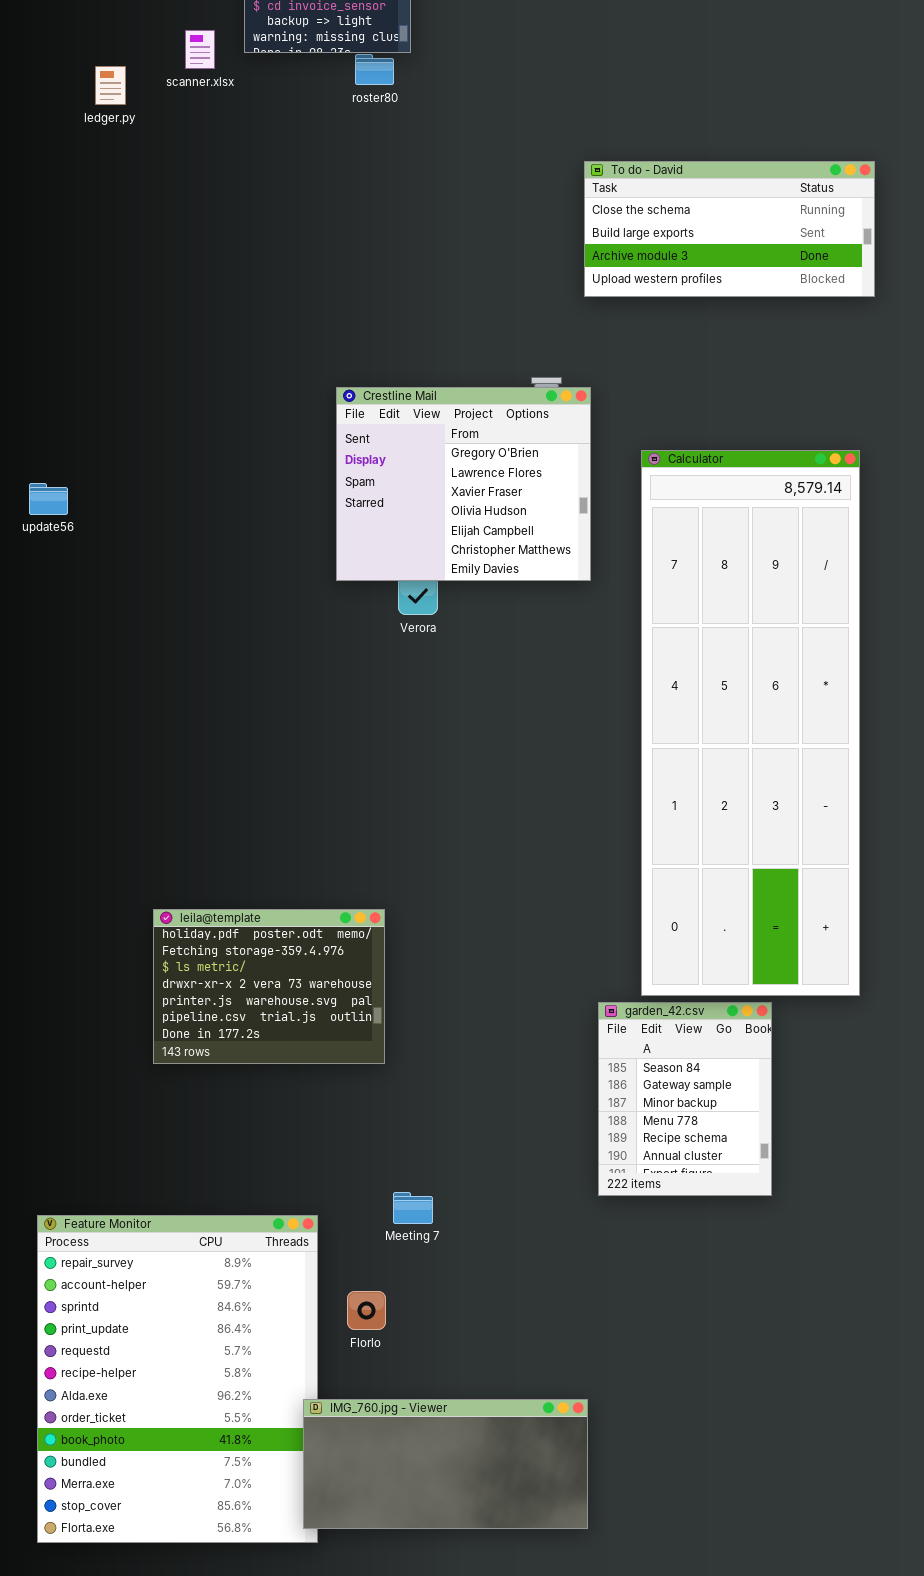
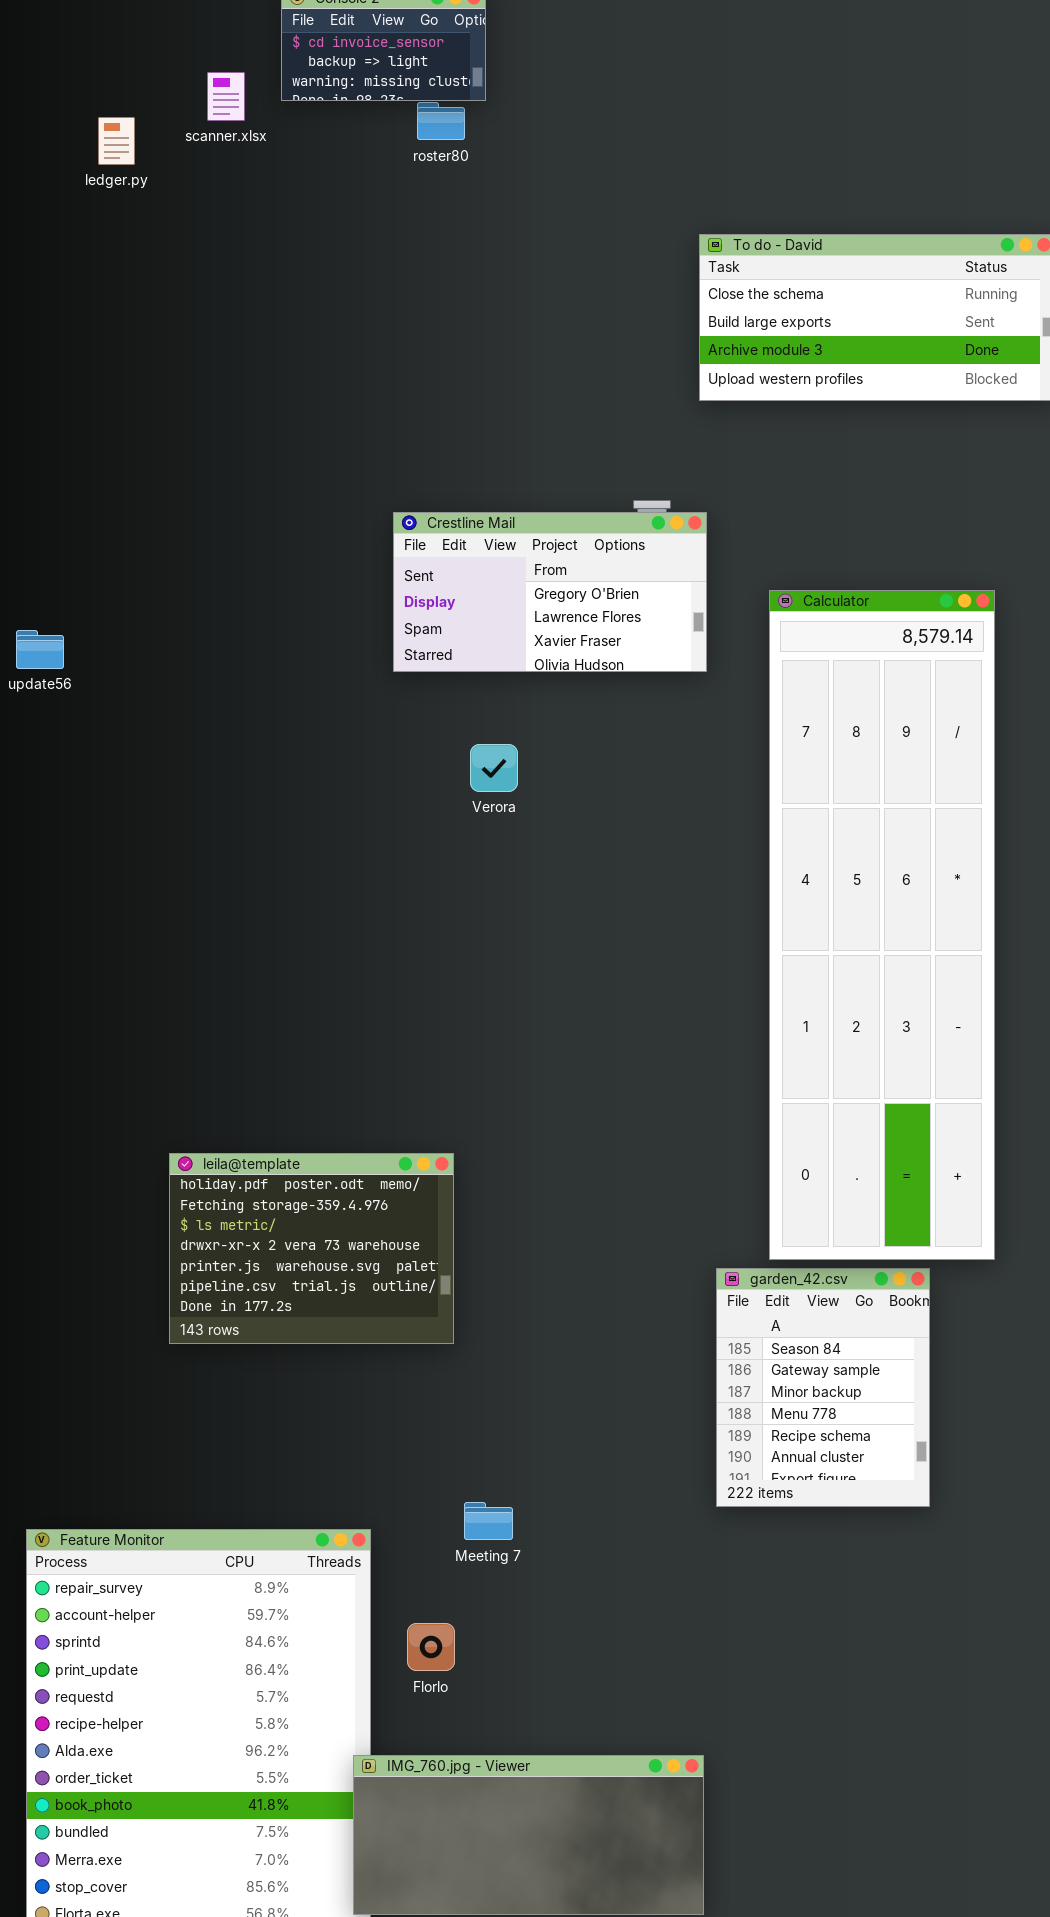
Crestline Mail: [336,387,591,581] -> [393,512,707,672], resized
Calculator: [641,450,860,996] -> [769,590,995,1260], resized

